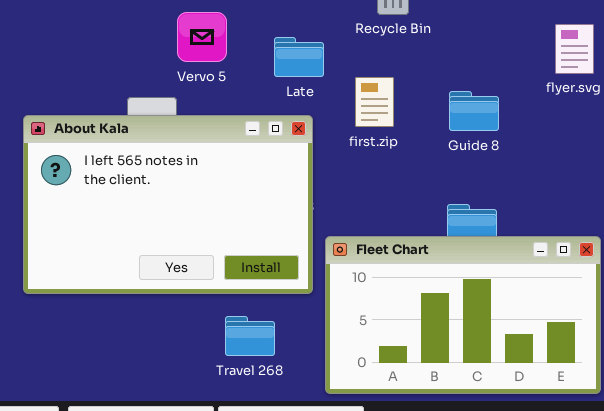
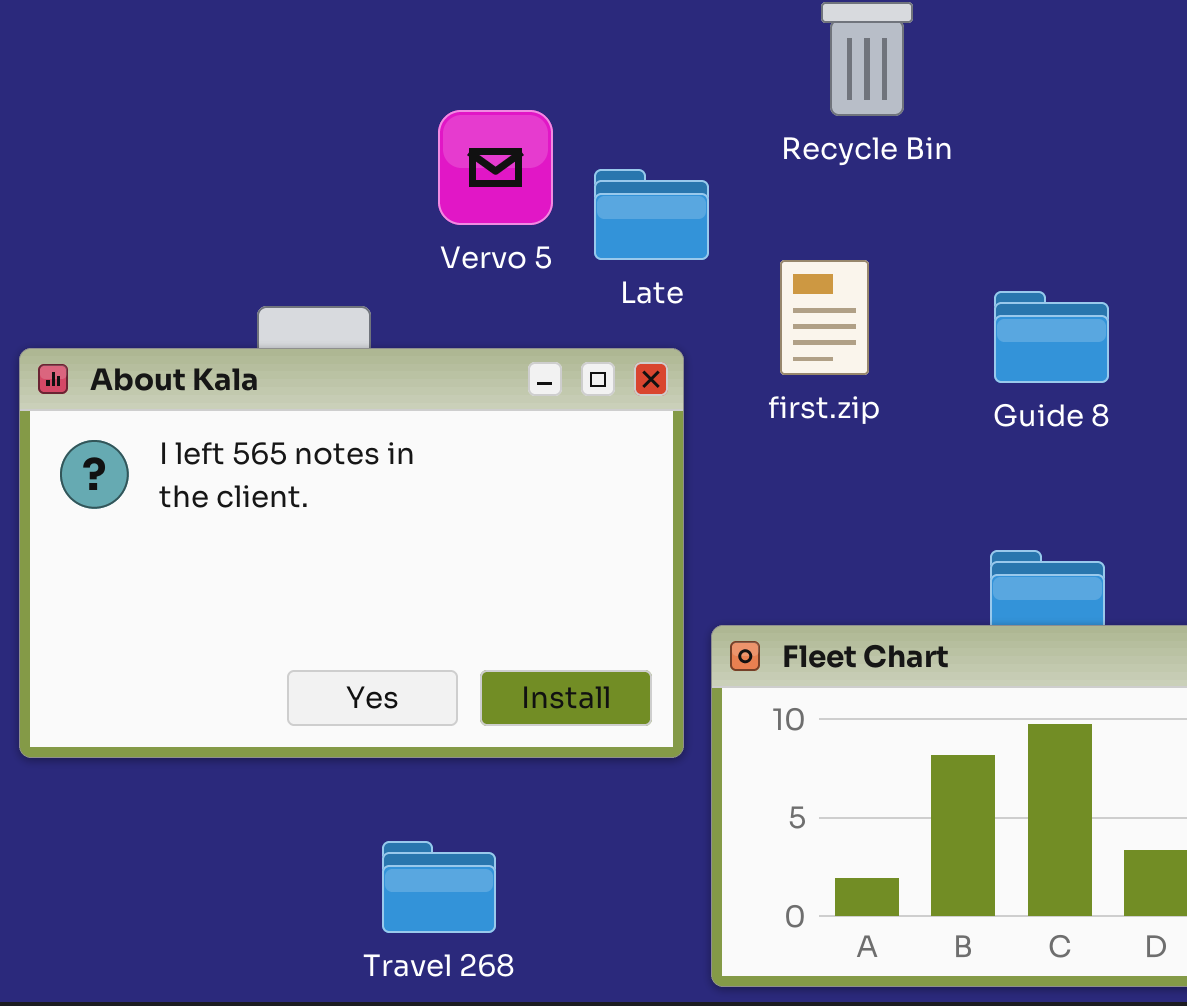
Vervo 5: [177,12,227,62] -> [438,110,553,225], moved
Travel 268: [225,316,275,356] -> [382,841,496,933], moved

